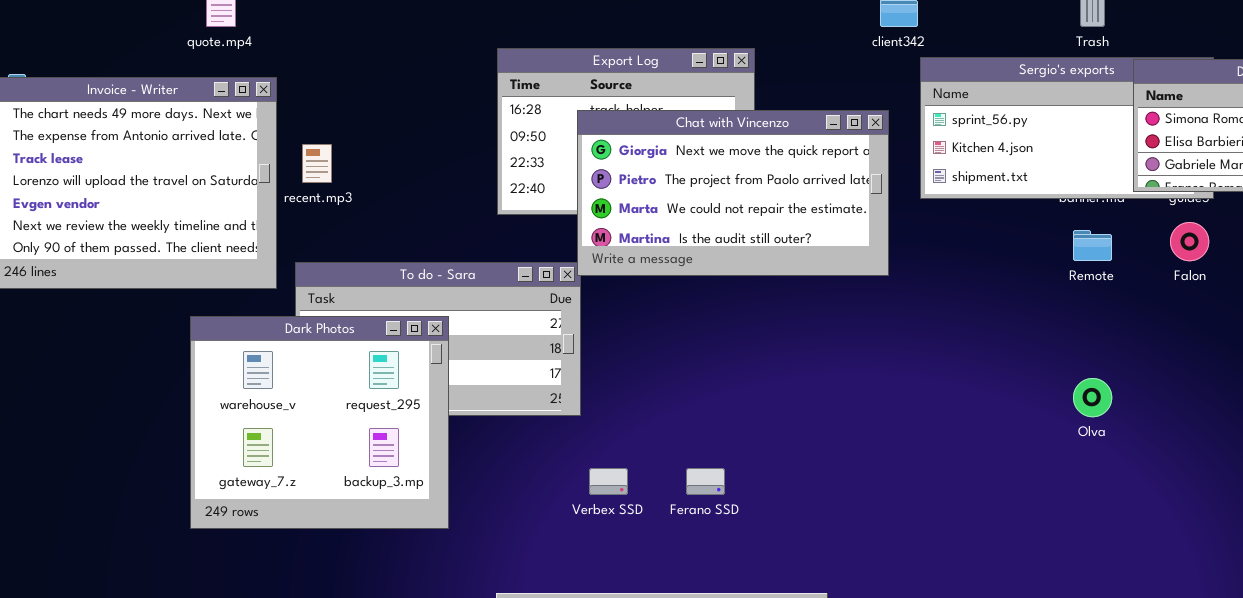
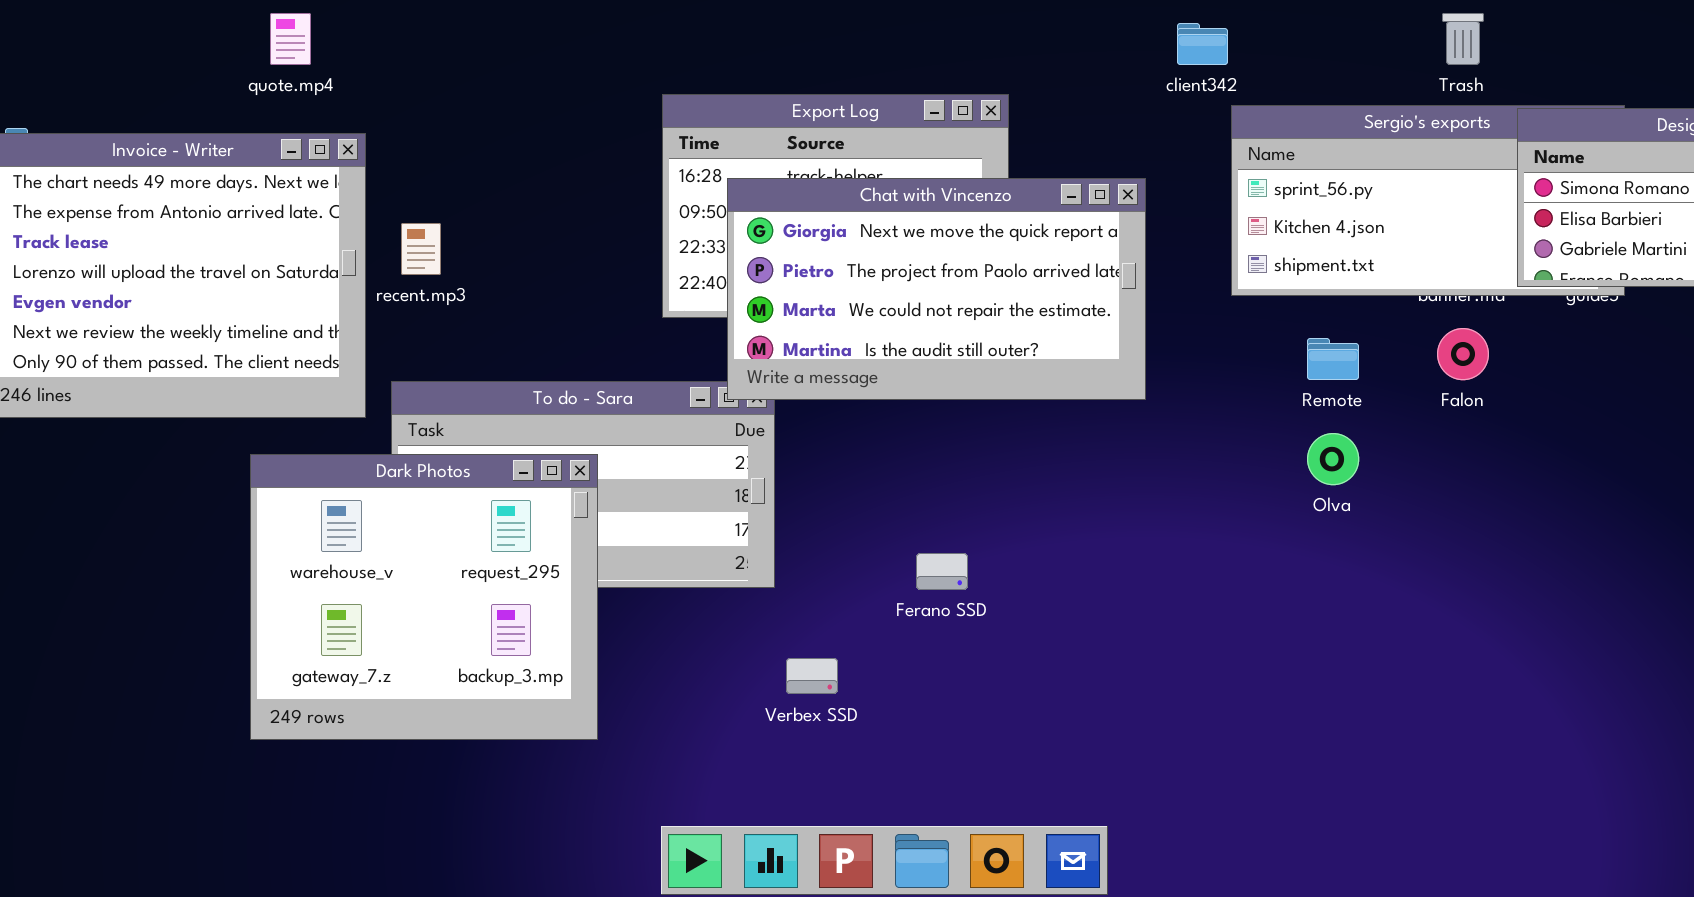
Chat with Vincenzo: [577,110,889,276] -> [727,178,1146,400], moved
Falon: [1170,222,1209,261] -> [1437,328,1489,380], moved
Remote: [1073,230,1112,261] -> [1307,338,1359,380], moved
Olva: [1073,378,1112,417] -> [1307,433,1359,485], moved
Ferano SSD: [686,468,725,495] -> [916,553,968,590], moved

